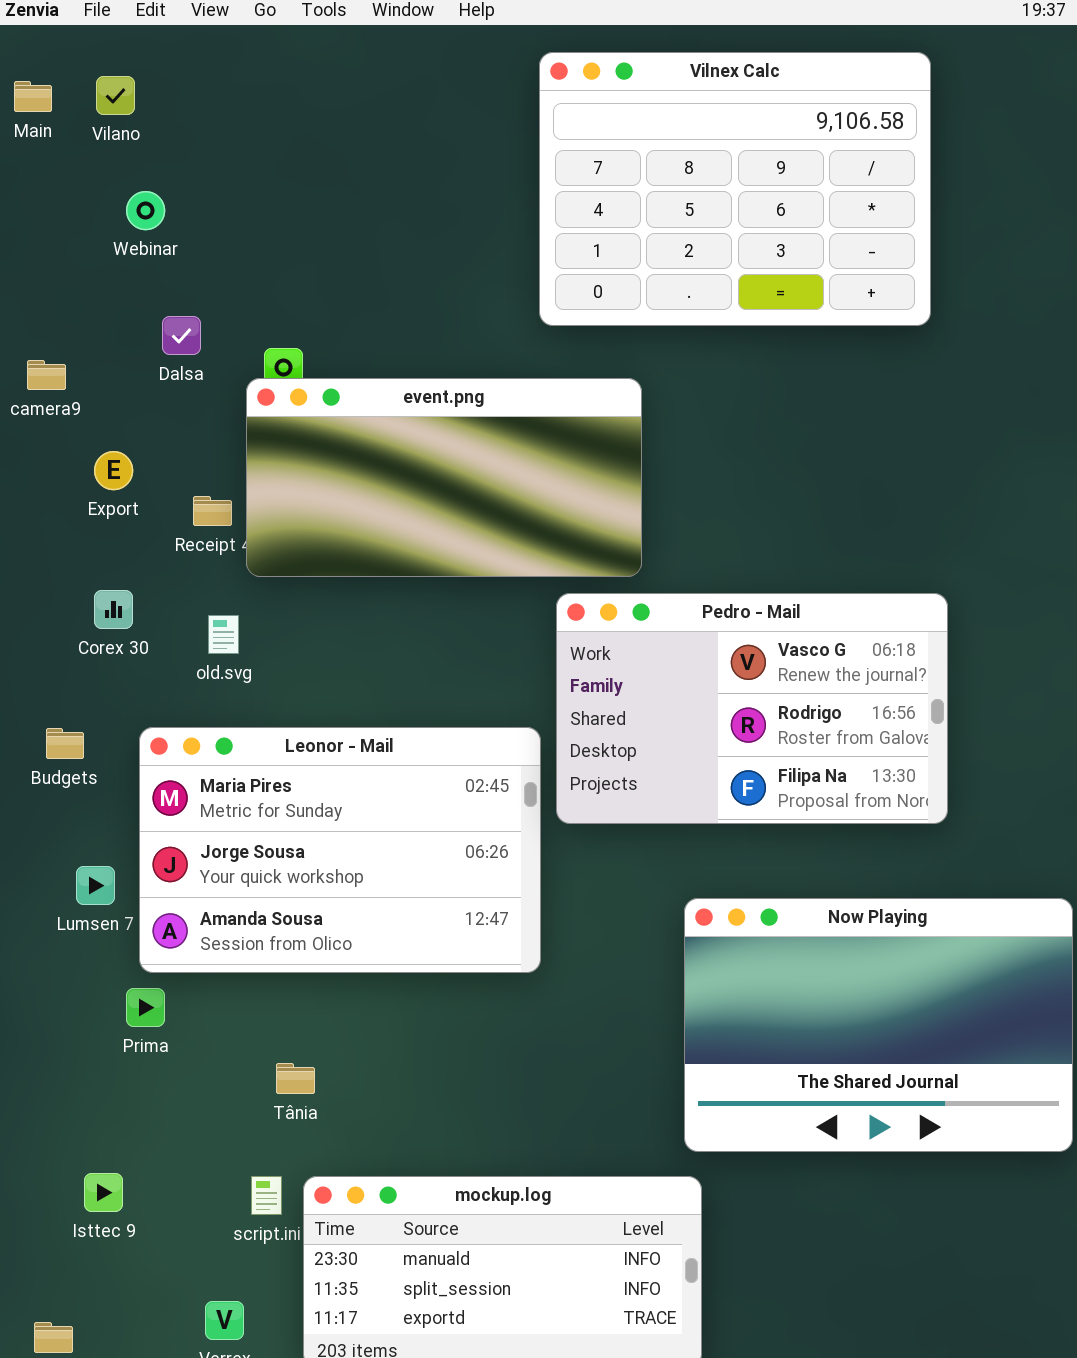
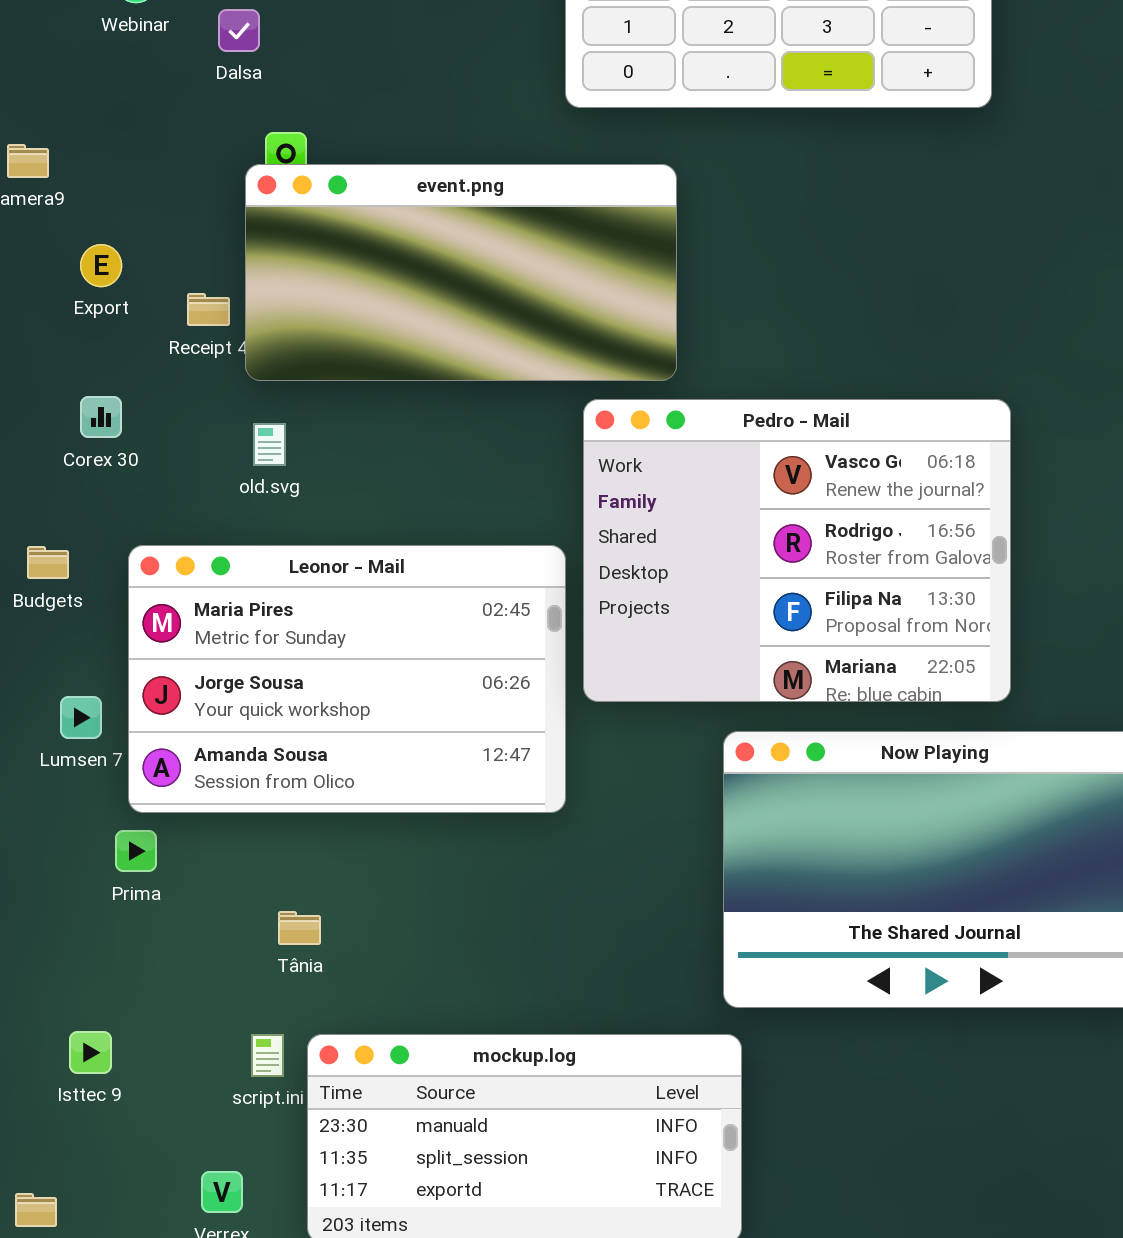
Dalsa: [162,316,201,355] -> [218,9,260,52], moved
Pedro - Mail: [556,593,948,824] -> [583,399,1011,702], resized
old.svg: [208,615,239,654] -> [253,423,286,466], moved

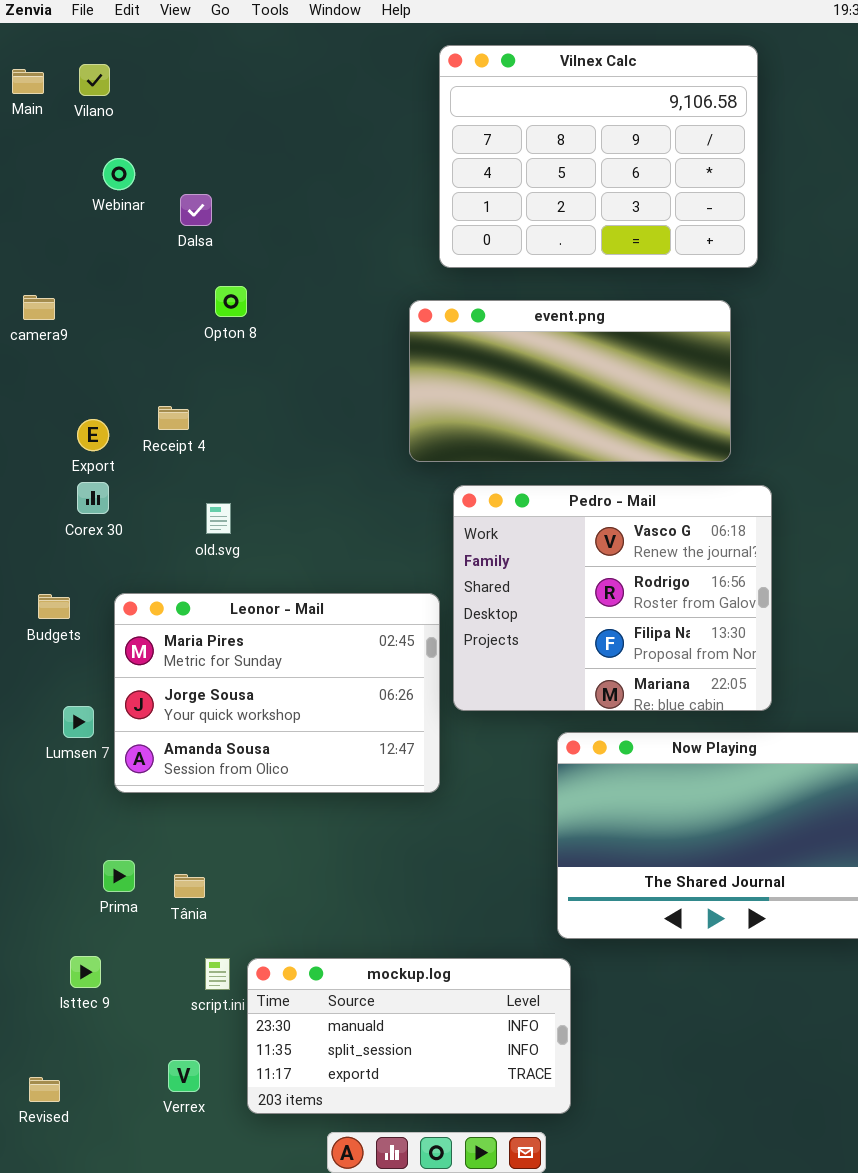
event.png: [245,164,677,381] -> [409,300,731,462], moved
Export: [80,244,122,287] -> [77,419,109,451], moved
Prima: [115,830,157,872] -> [103,860,135,892], moved
Tânia: [278,911,321,945] -> [174,874,205,898], moved

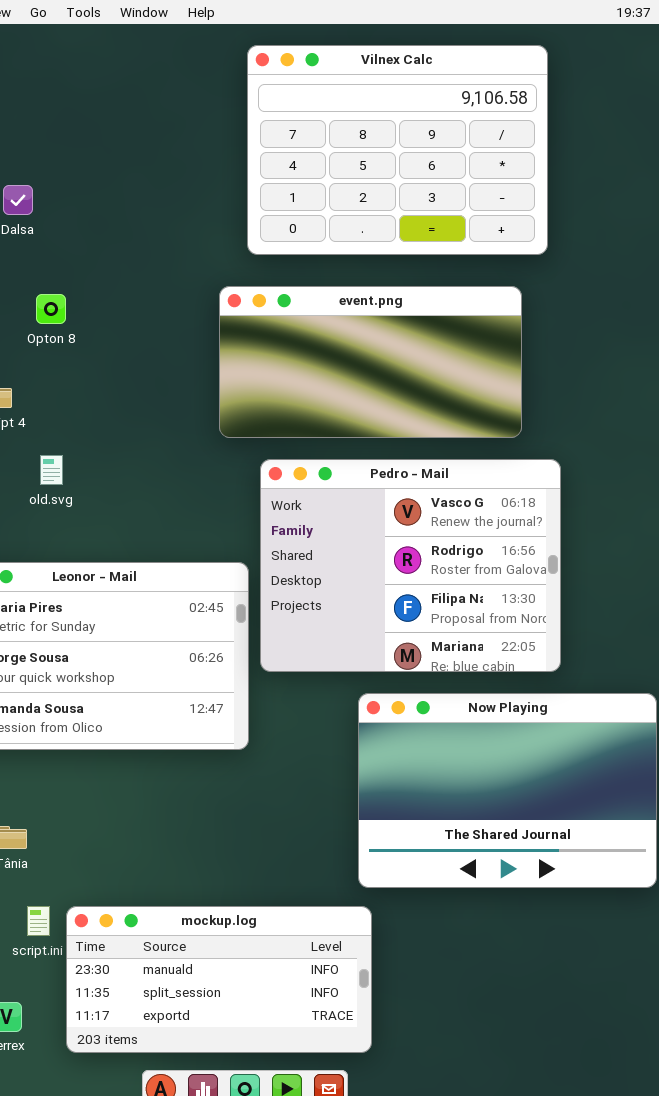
Opton 8: [215,286,247,317] -> [36,294,66,324], moved
old.svg: [206,503,231,534] -> [40,455,63,485], moved

